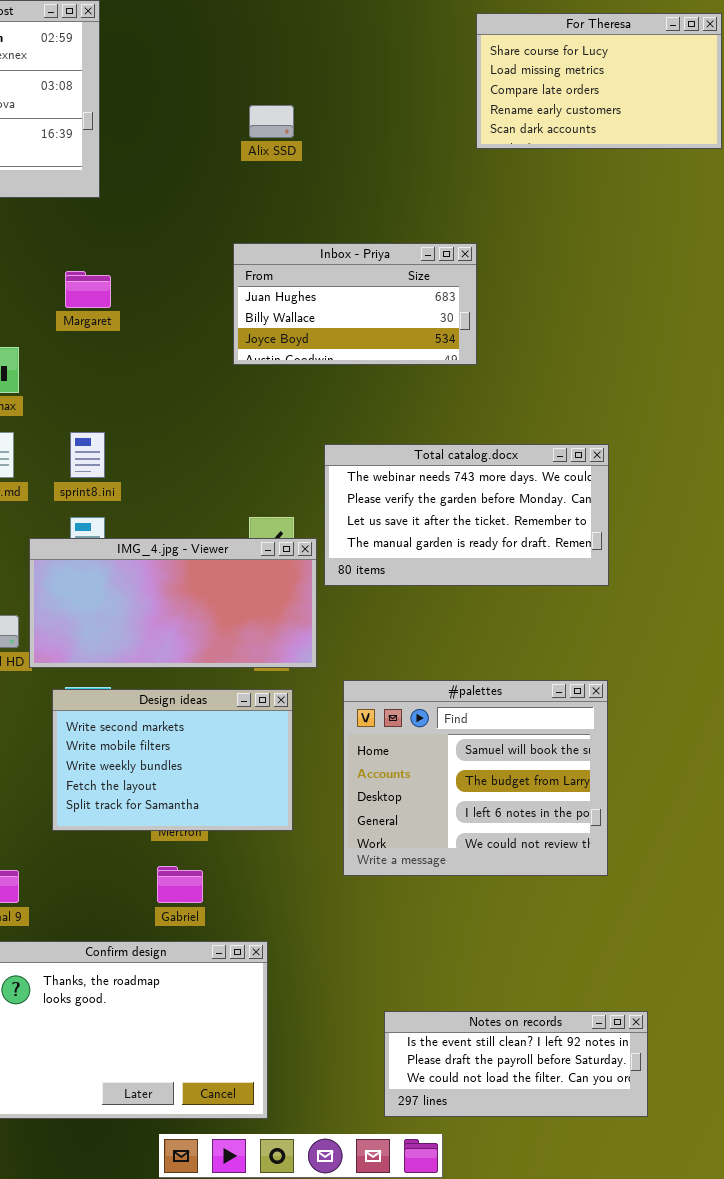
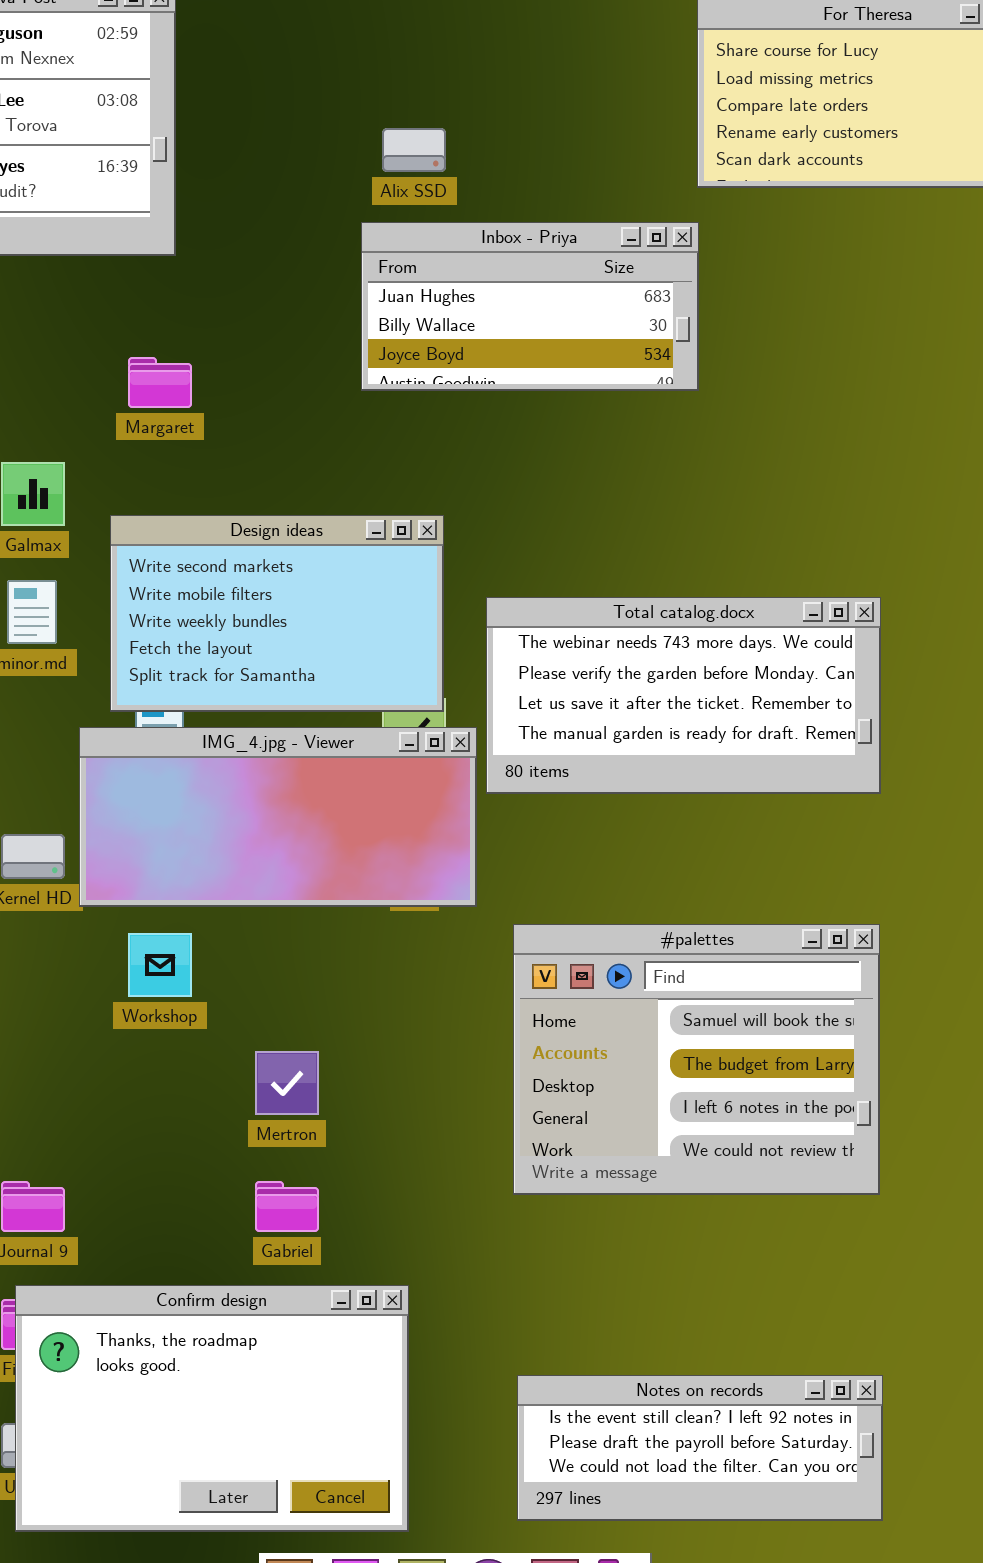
Inbox - Priya: [233,243,477,365] -> [361,222,699,391], moved
Design ideas: [52,689,293,831] -> [110,515,444,712], moved
Notes on records: [384,1011,648,1117] -> [517,1375,883,1521], moved

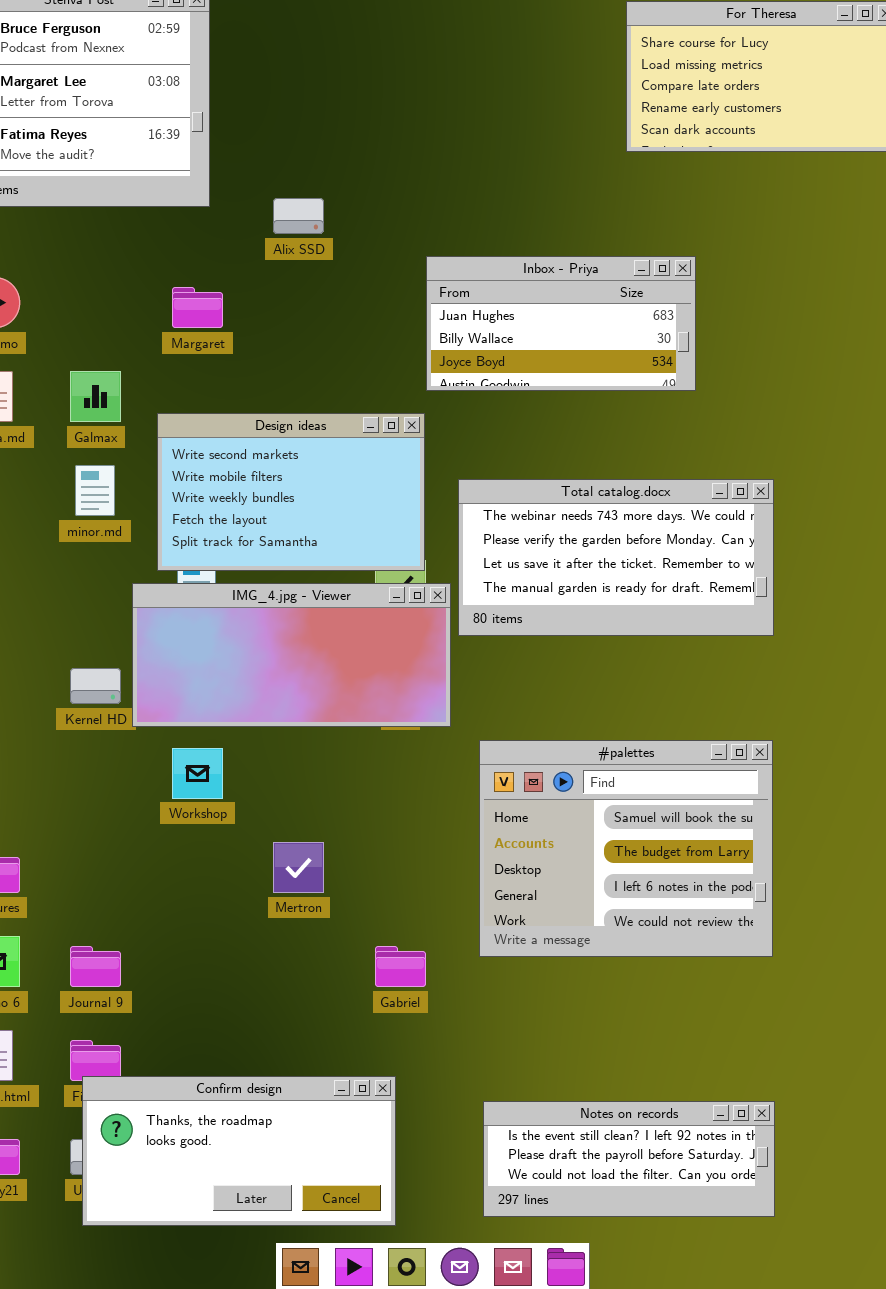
Alix SSD: [382,128,446,172] -> [273,198,324,234], moved
Inbox - Priya: [361,222,699,391] -> [426,256,696,391], moved
Gabriel: [255,1181,319,1232] -> [375,946,426,987], moved
Confirm design: [15,1285,409,1532] -> [82,1076,396,1226], resized

